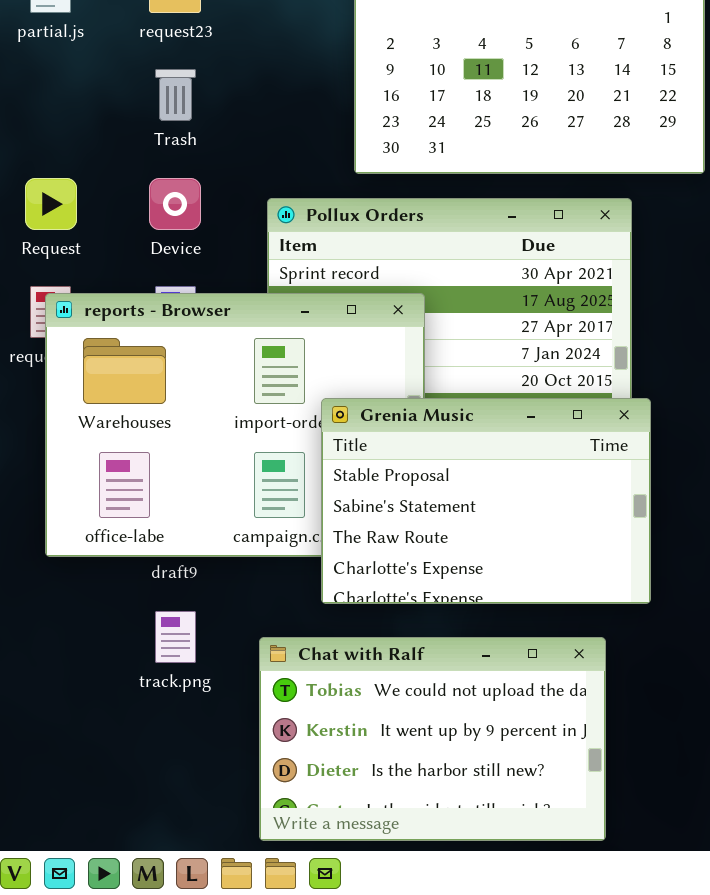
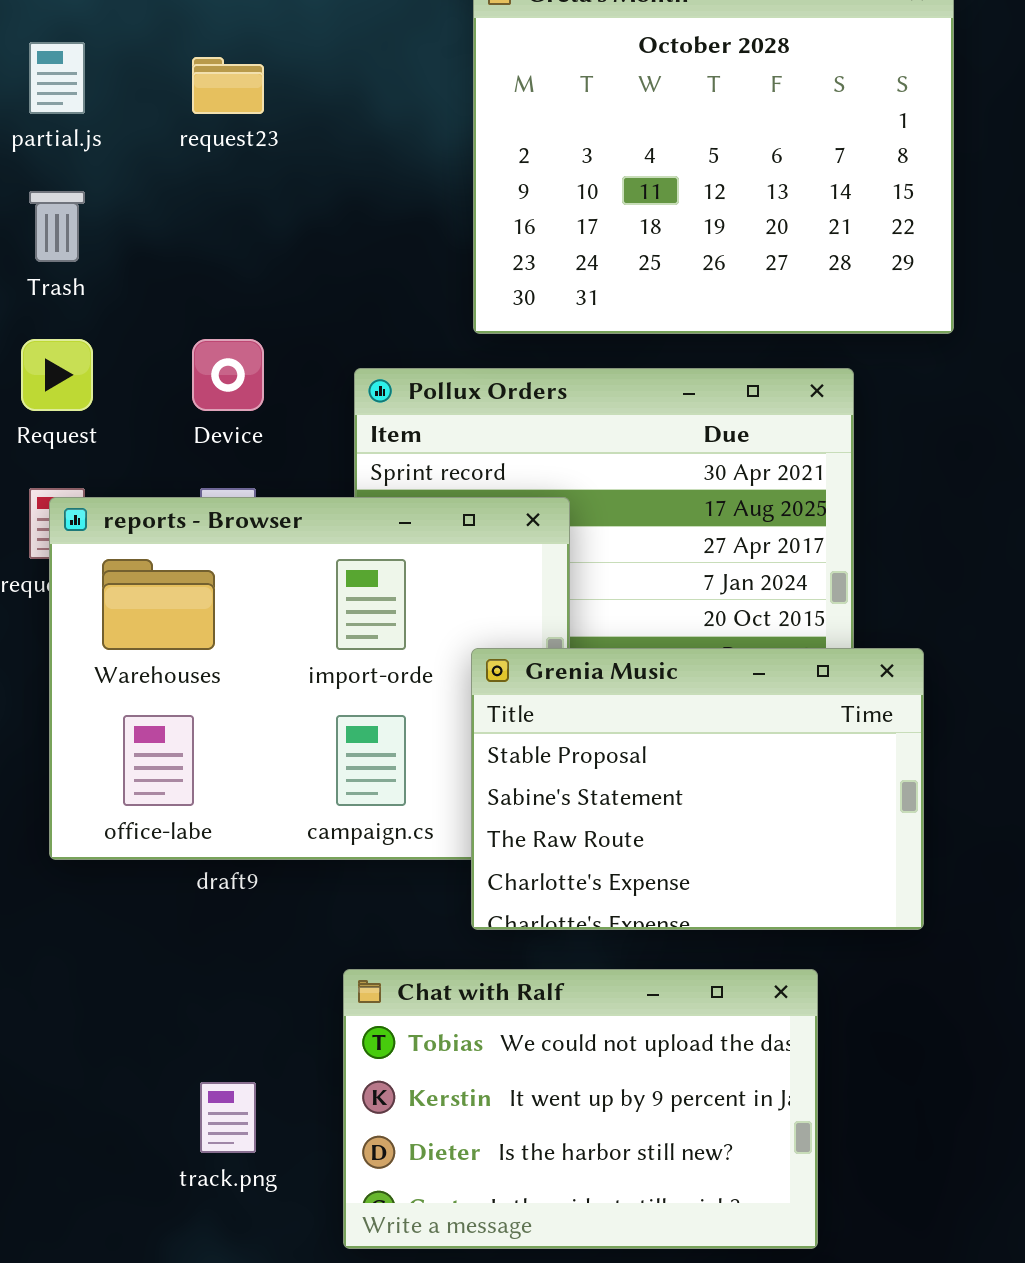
Trash: [155,69,196,121] -> [29,191,85,262], moved
Grenia Music: [321,398,651,604] -> [471,648,924,930], moved
track.png: [155,611,196,663] -> [200,1082,256,1153], moved

